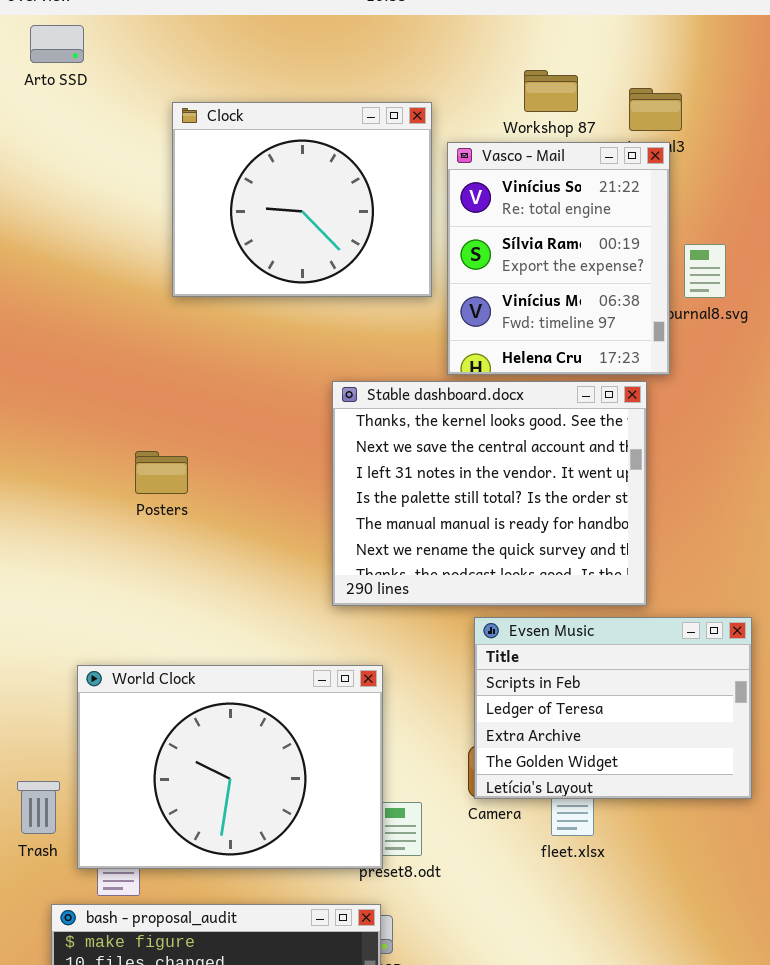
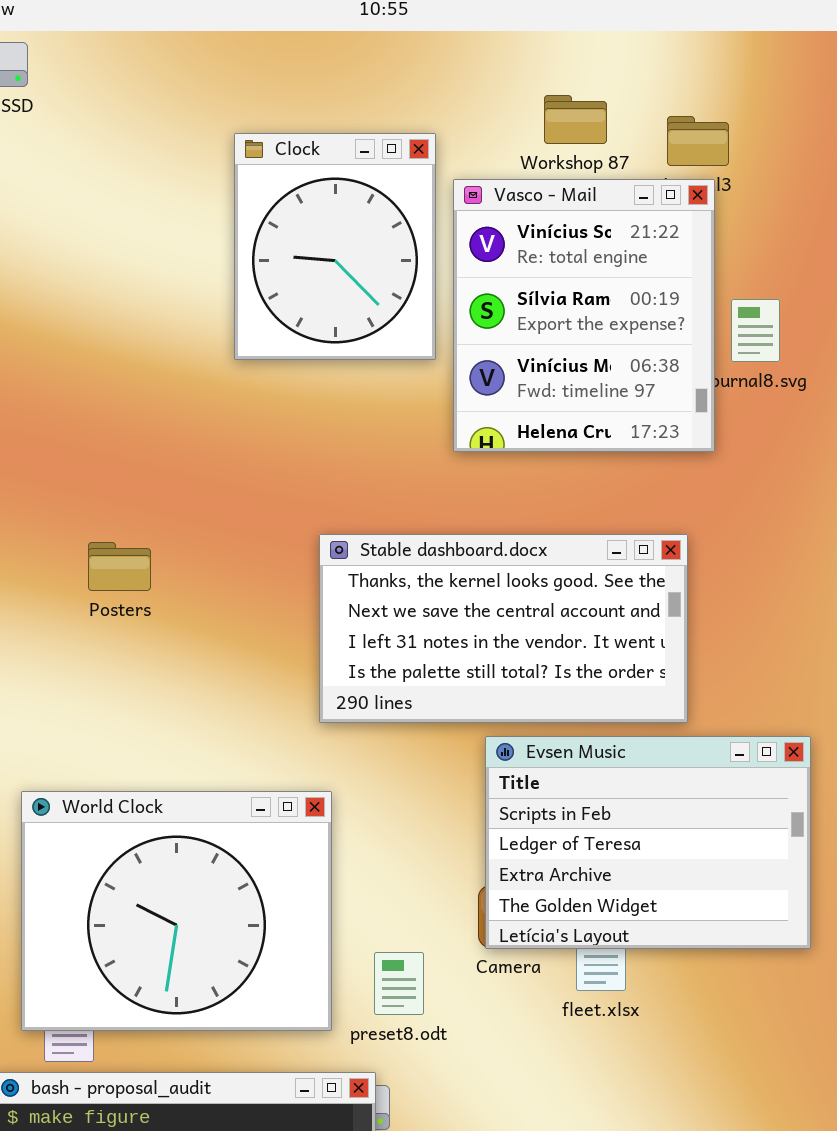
Clock: [172,102,432,297] -> [234,133,436,360], resized
Stable dashboard.docx: [332,381,647,606] -> [319,534,688,723], resized
World Clock: [77,665,383,869] -> [21,791,332,1031], resized

